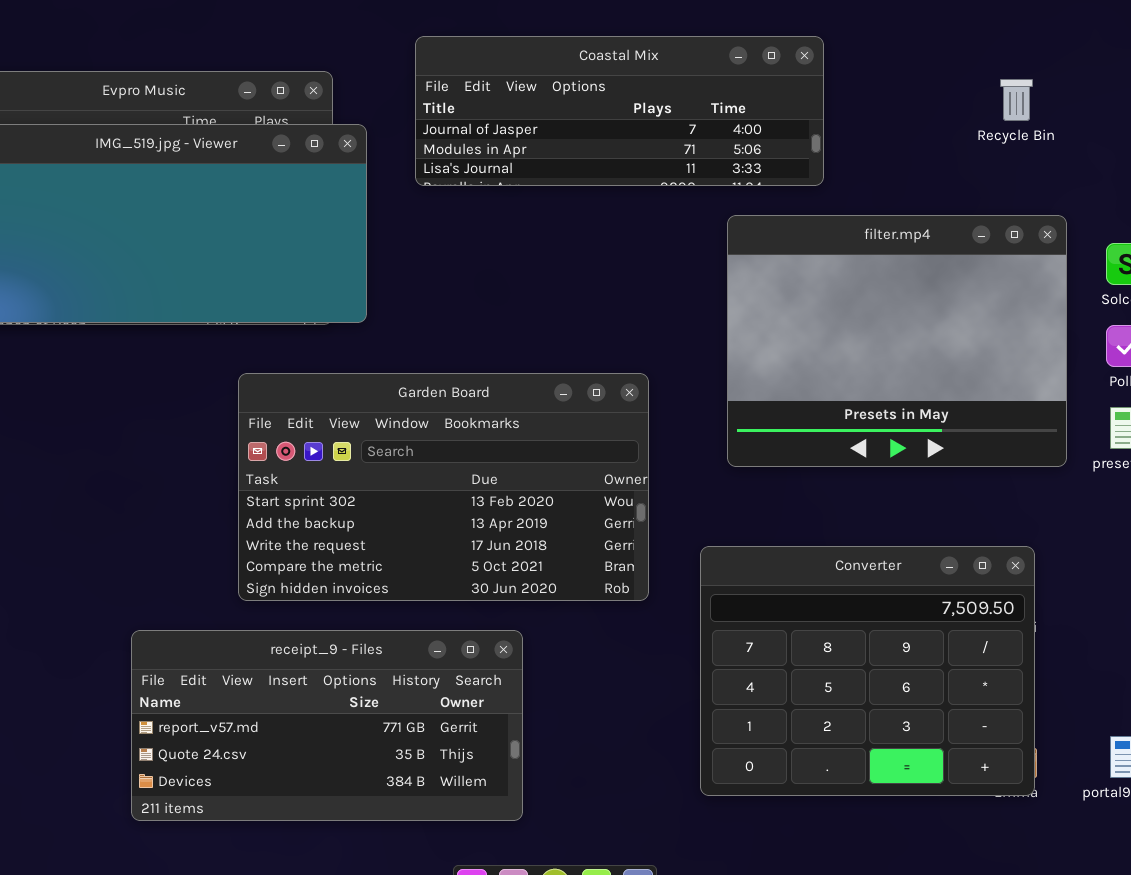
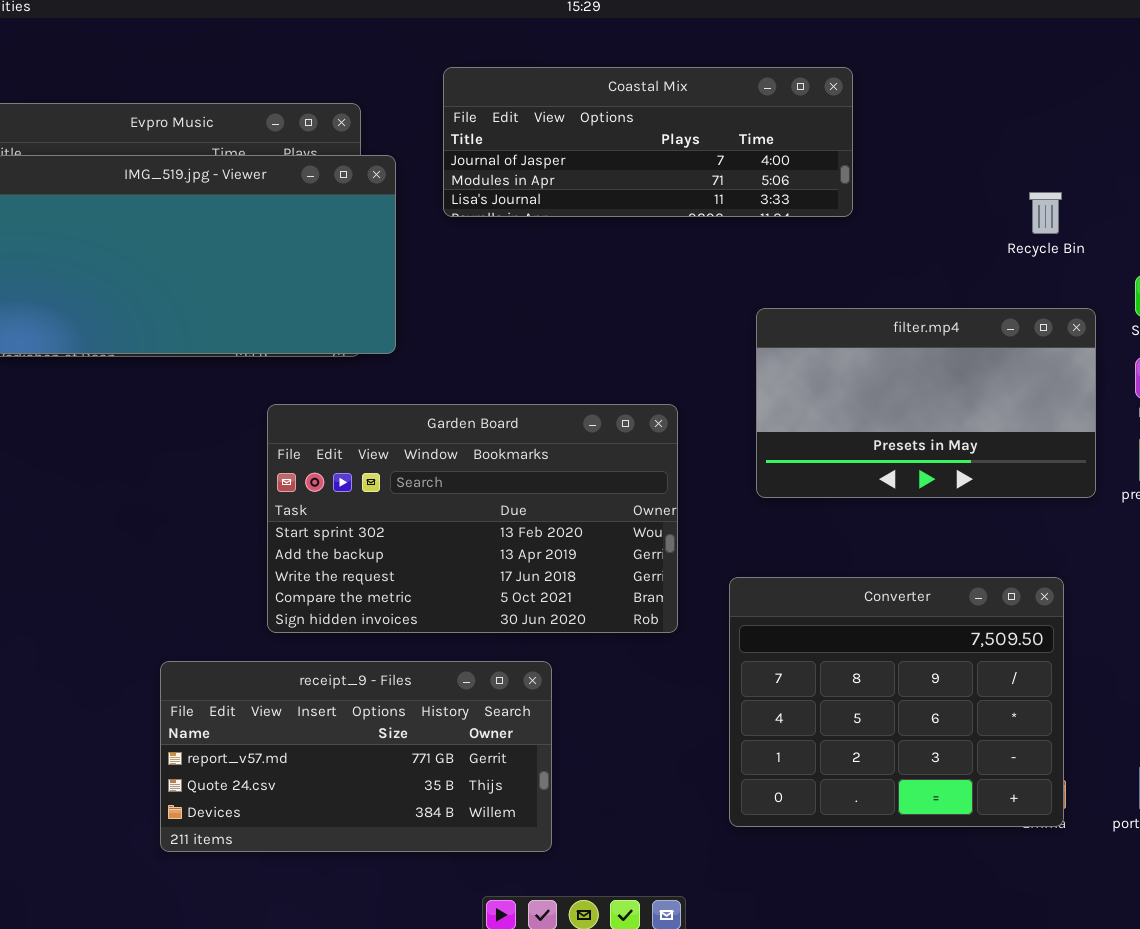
Recycle Bin: [1000,79,1033,121] -> [1029,192,1062,234], moved
filter.mp4: [727,215,1067,467] -> [756,308,1096,498], resized

